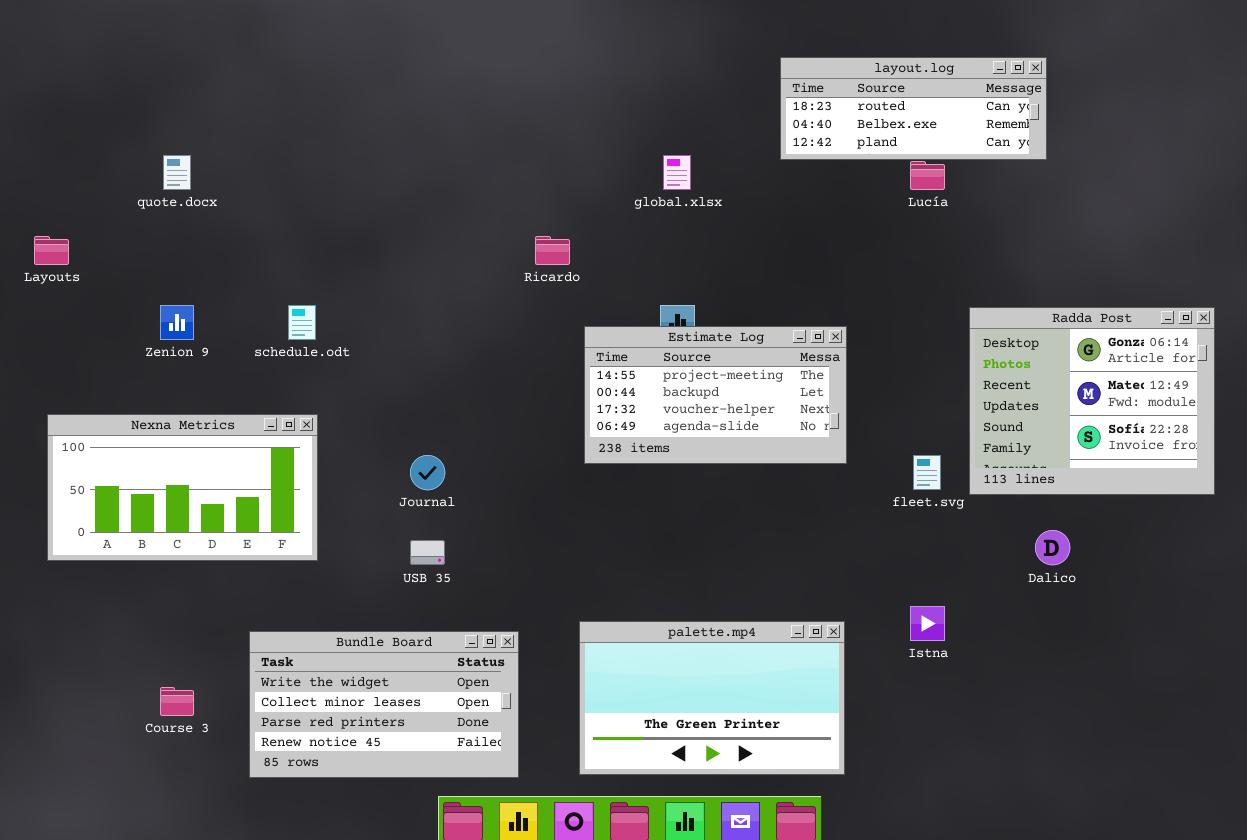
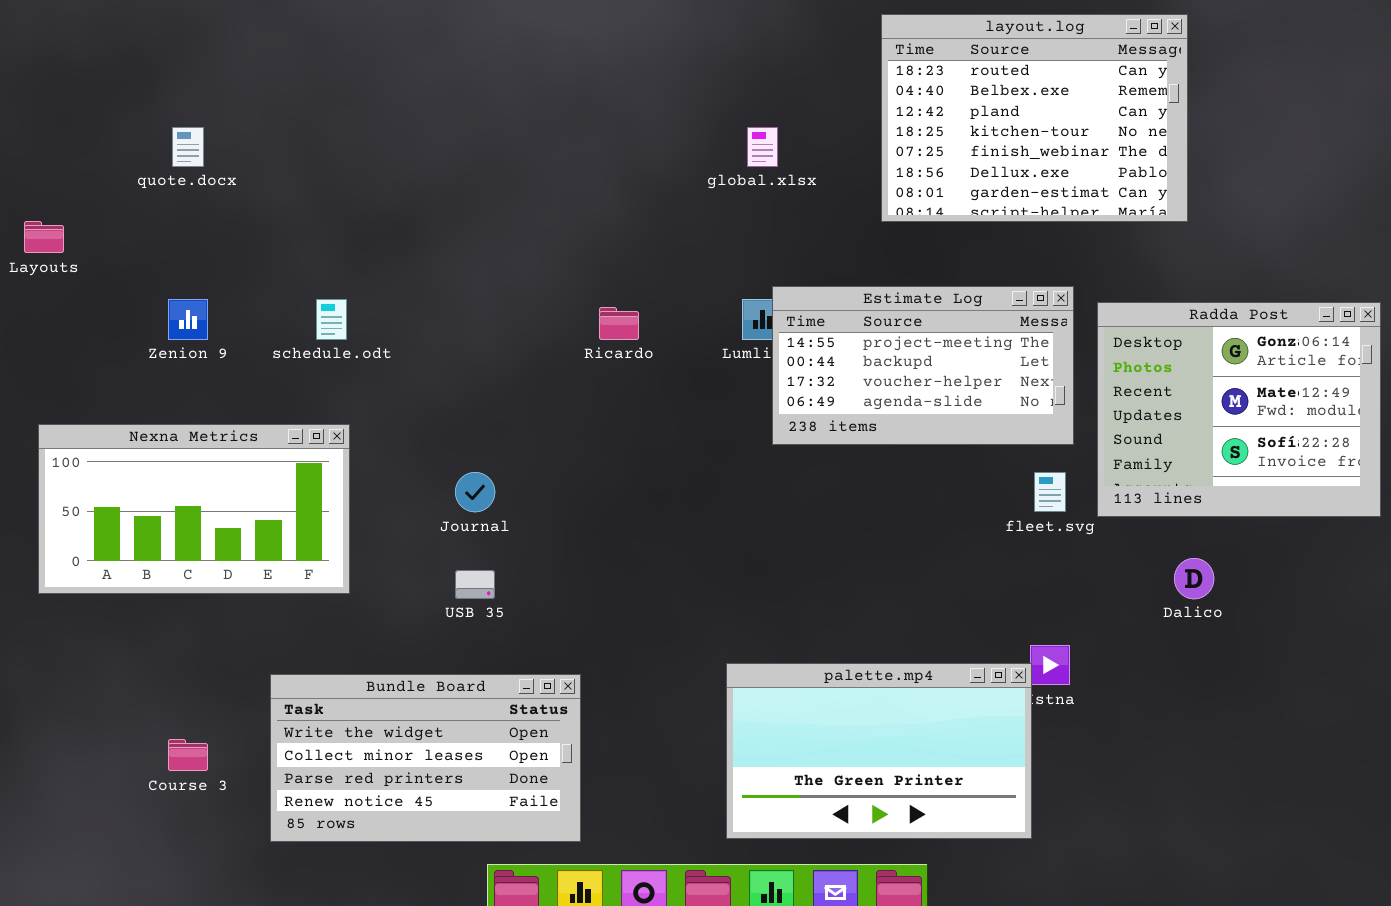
layout.log: [780,57,1047,160] -> [881,14,1188,222], resized
Ricardo: [535,236,570,265] -> [599,307,639,340], moved
Estimate Log: [584,326,847,464] -> [772,286,1074,445], moved
palette.mp4: [579,621,845,775] -> [726,663,1032,839], moved

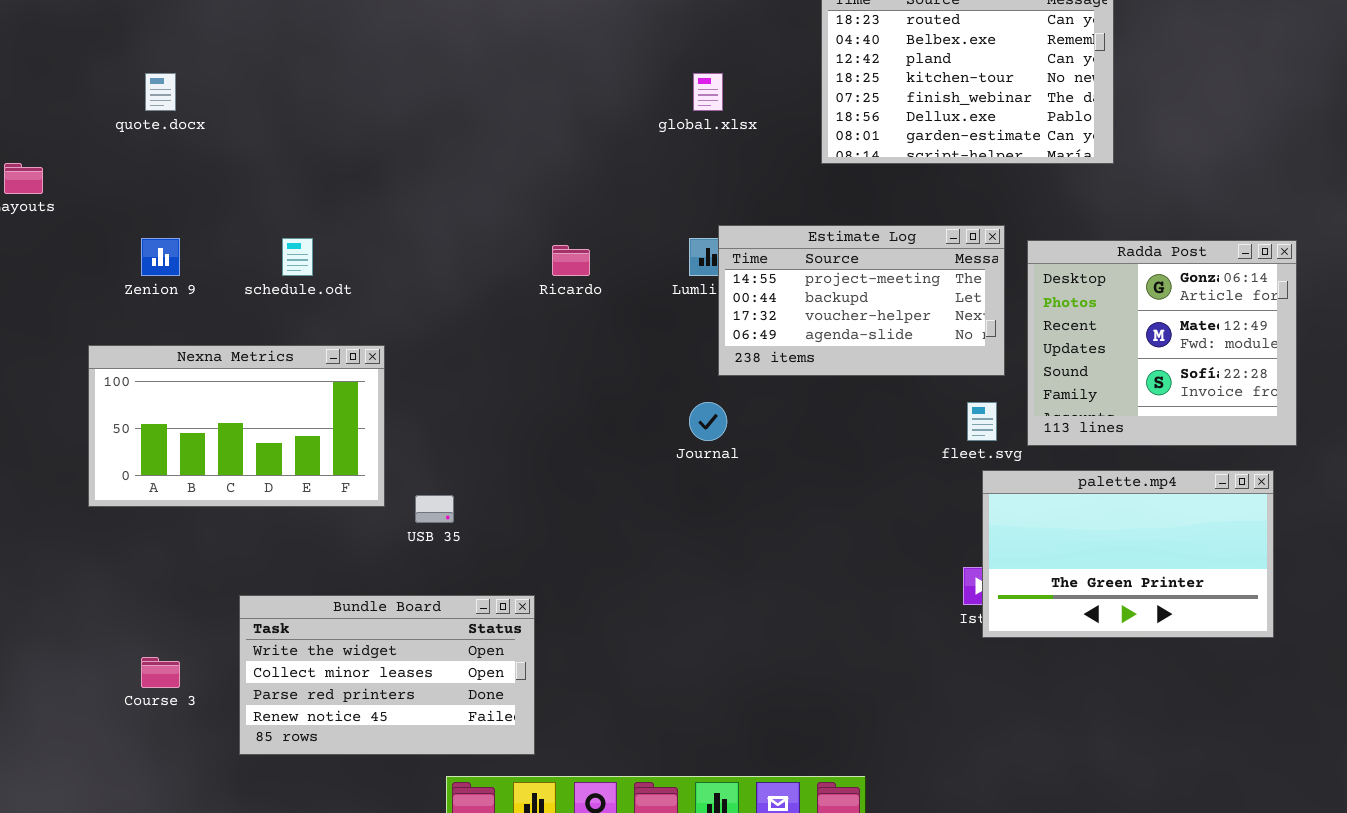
Nexna Metrics: [38,424,350,594] -> [88,345,385,507], moved
Journal: [455,472,495,512] -> [689,402,727,441], moved
palette.mp4: [726,663,1032,839] -> [982,470,1274,638], moved

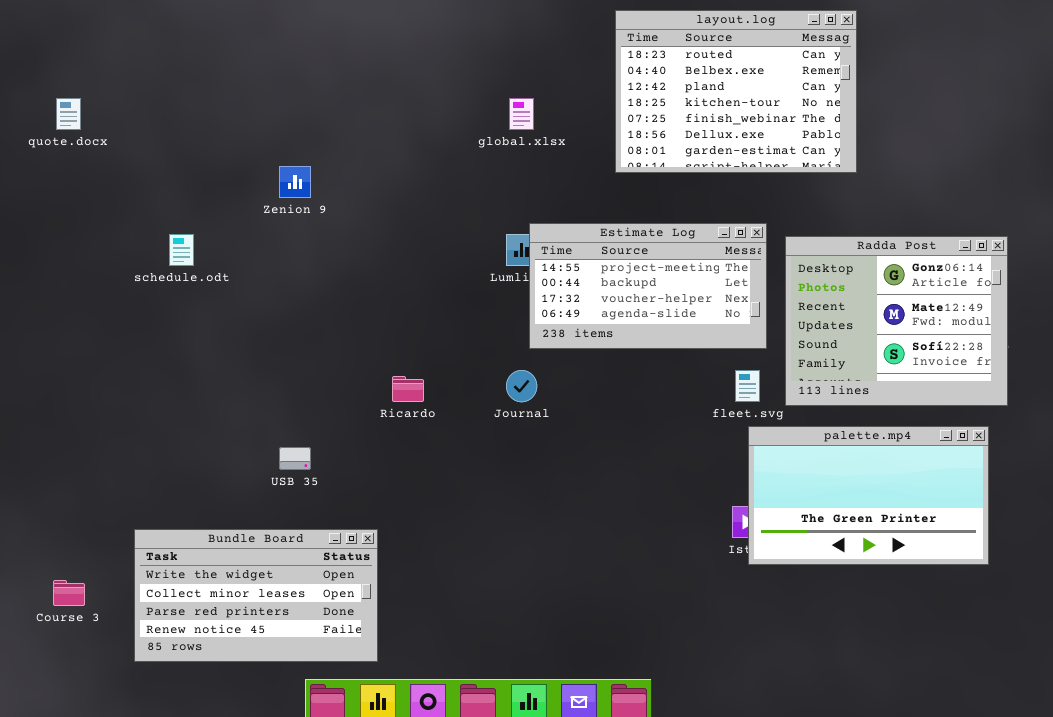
Zenion 9: [141,238,180,276] -> [279,166,311,198], moved
Ricardo: [552,245,590,276] -> [392,376,424,402], moved
Nexna Metrics: [88,345,385,507] -> none, closed

